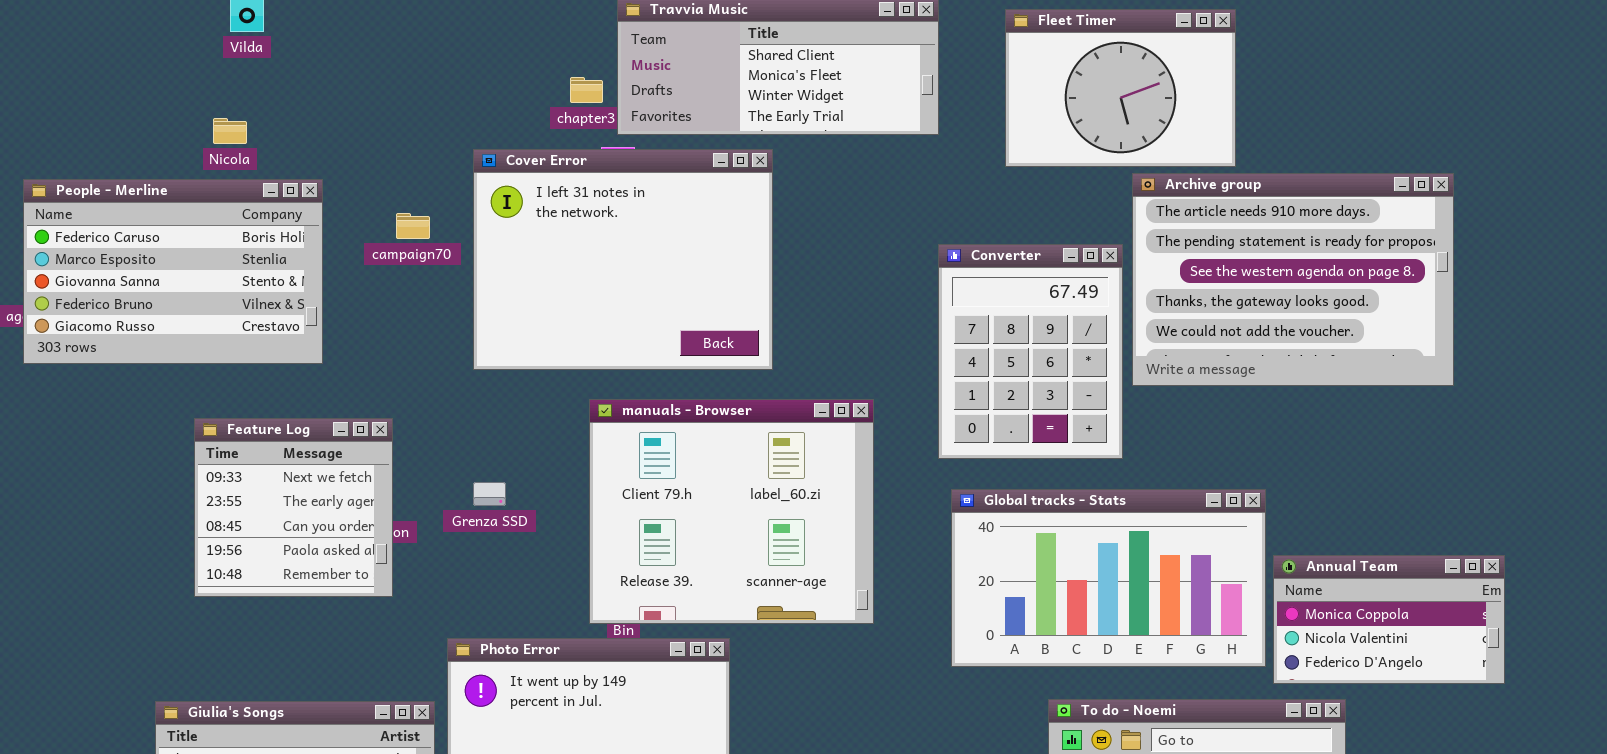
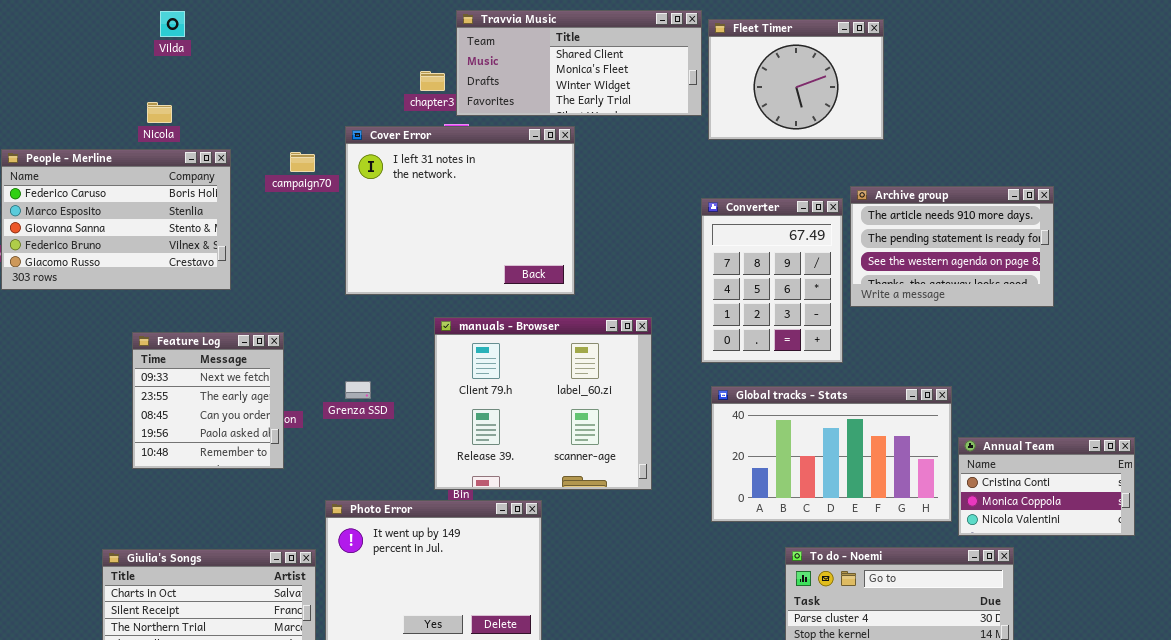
Fleet Timer: [1005,9,1236,167] -> [708,19,884,140], moved
Archive group: [1132,173,1454,386] -> [850,186,1054,307], resized
campaign70: [396,213,430,239] -> [290,152,315,172], moved
Annual Team: [1273,555,1505,684] -> [958,437,1135,536], scrolled up 1 row

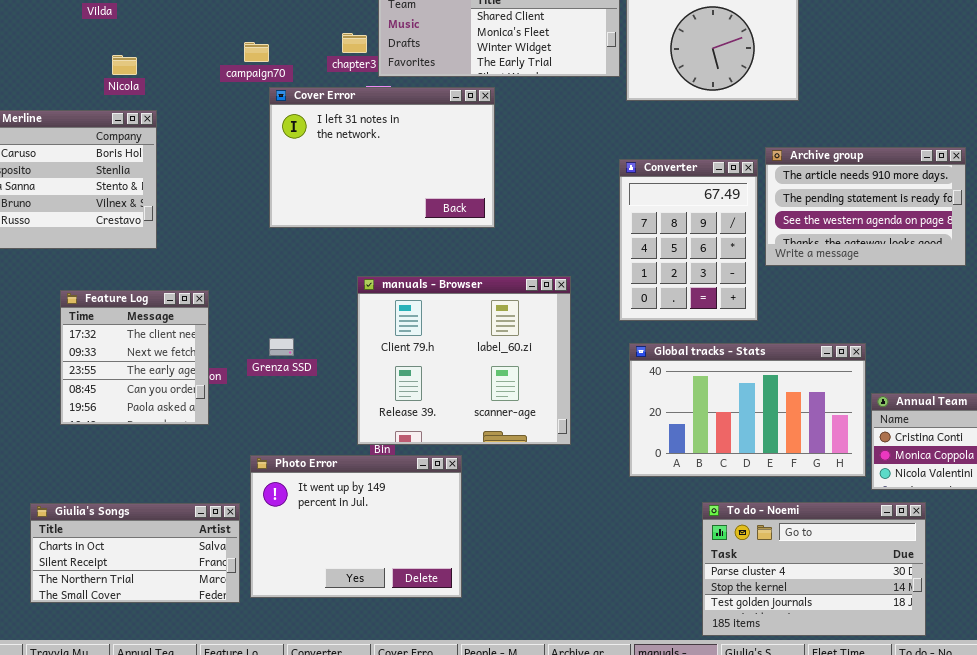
Nicola: [147,102,172,123] -> [112,55,137,75], moved
Cover Error: [345,126,575,295] -> [269,87,495,228], resized
campaign70: [290,152,315,172] -> [244,42,269,62], moved
Feature Log: [132,332,284,469] -> [60,290,209,425], scrolled up 1 row

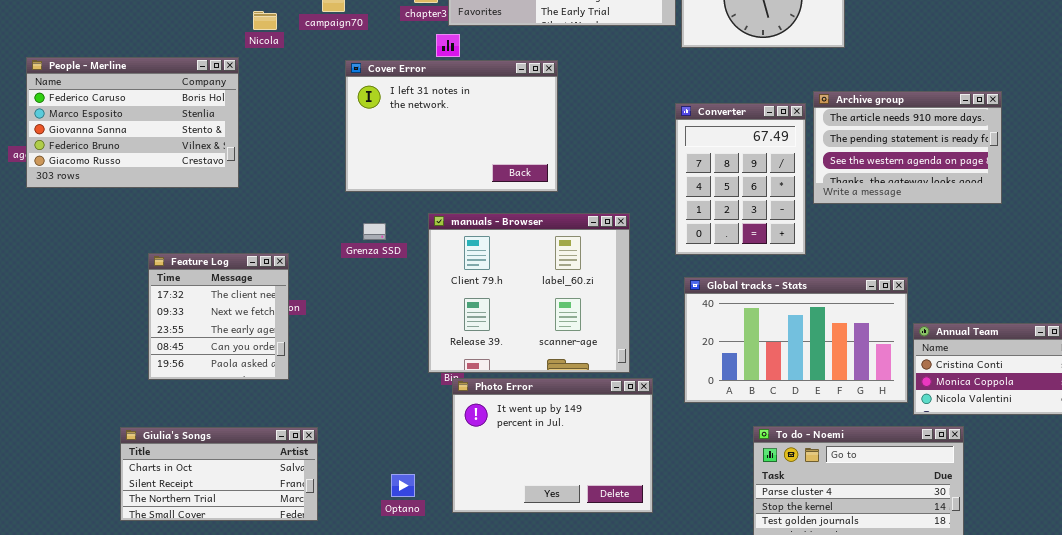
Nicola: [112,55,137,75] -> [253,11,277,30], moved
Cover Error: [269,87,495,228] -> [345,60,558,192], moved
Feature Log: [60,290,209,425] -> [148,253,289,380], moved
Grenza SSD: [269,338,294,356] -> [363,223,386,240], moved
Photo Error: [250,455,462,598] -> [452,378,653,513], moved

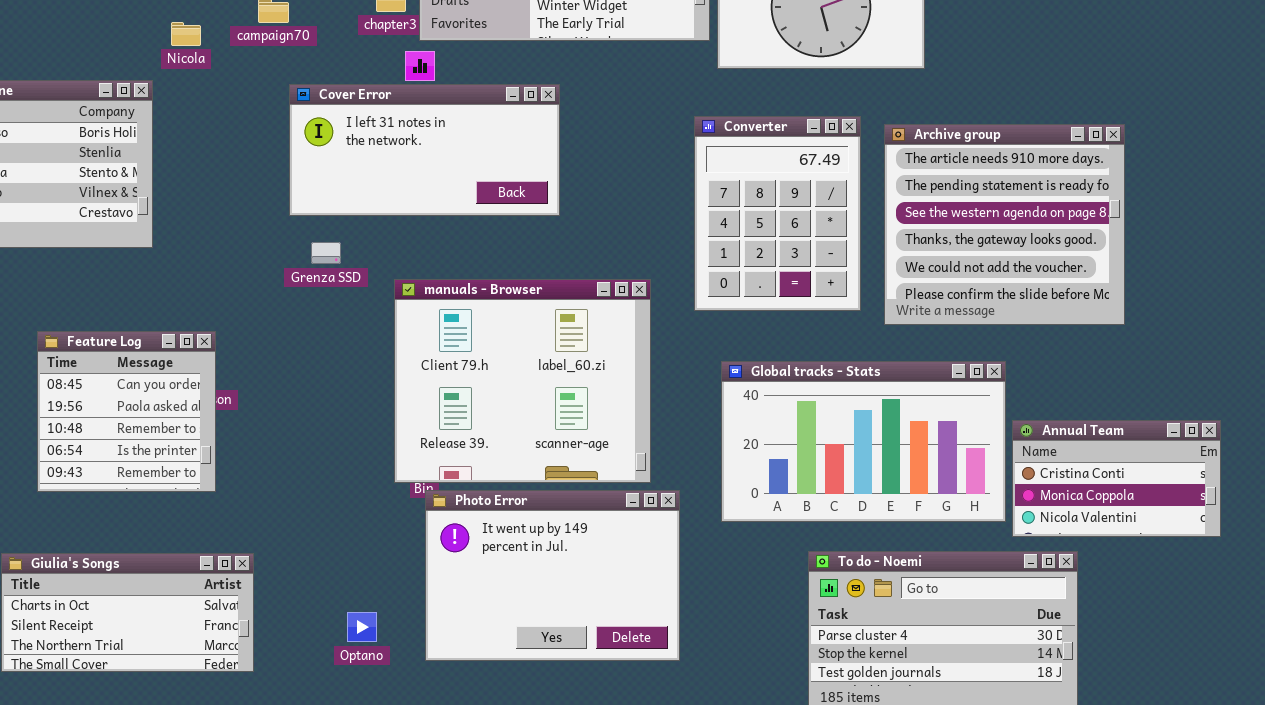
Cover Error: [345,60,558,192] -> [289,84,560,216], resized
Archive group: [813,91,1002,204] -> [884,124,1125,325], resized
Converter: [675,103,806,255] -> [694,116,861,311], moved
Grenza SSD: [363,223,386,240] -> [311,242,341,264], moved
Feature Log: [148,253,289,380] -> [37,331,216,492], scrolled down 3 rows

